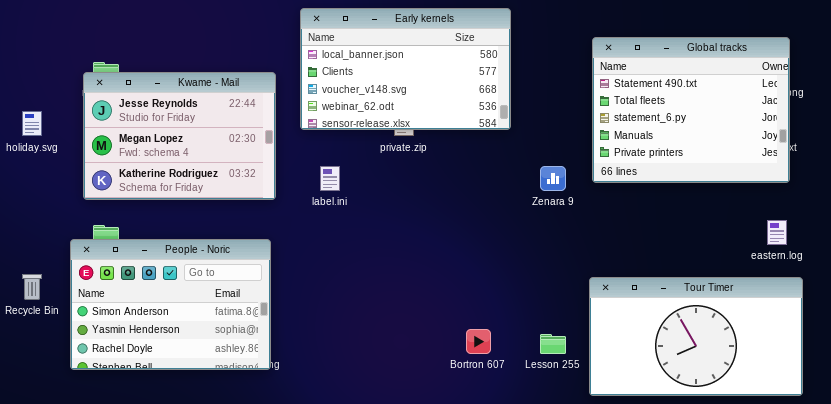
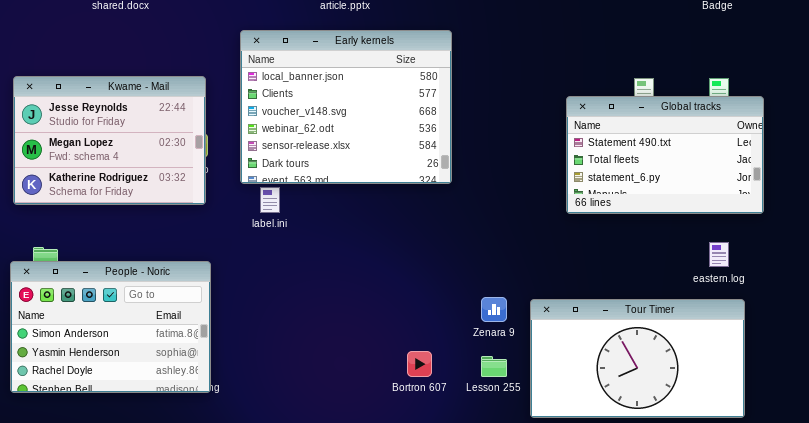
Early kernels: [300,8,511,130] -> [240,30,452,184], resized
Global tracks: [592,37,790,183] -> [566,96,764,214], moved, resized
Kwame - Mail: [83,72,276,200] -> [13,76,206,205], moved
Zenara 9: [540,166,566,191] -> [481,297,507,322], moved

